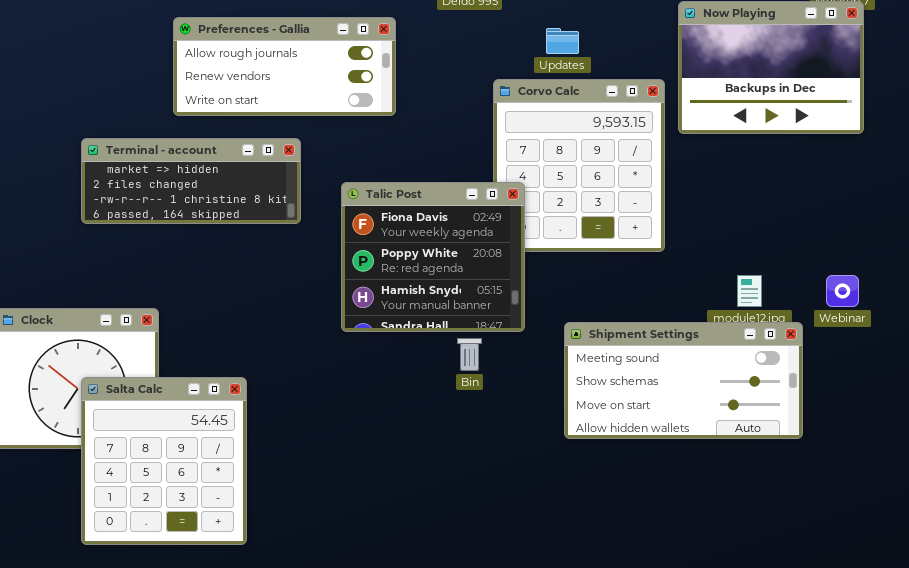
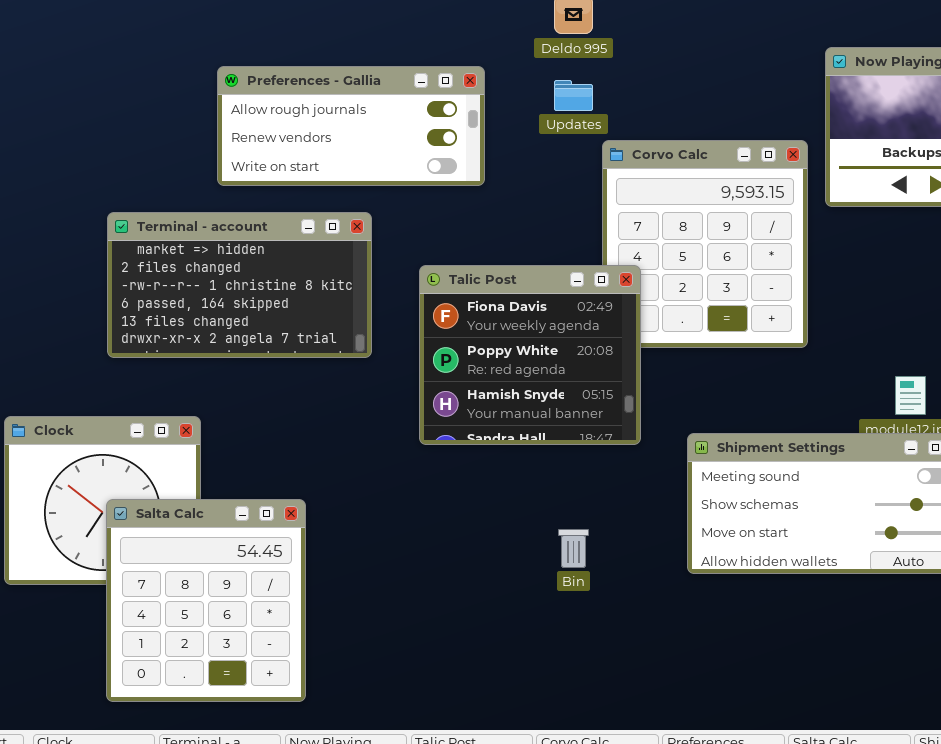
Updates: [546,28,579,54] -> [554,80,593,111], moved
Terminal - account: [81,138,301,224] -> [107,212,372,358], resized
Bin: [457,338,482,371] -> [558,529,589,568], moved

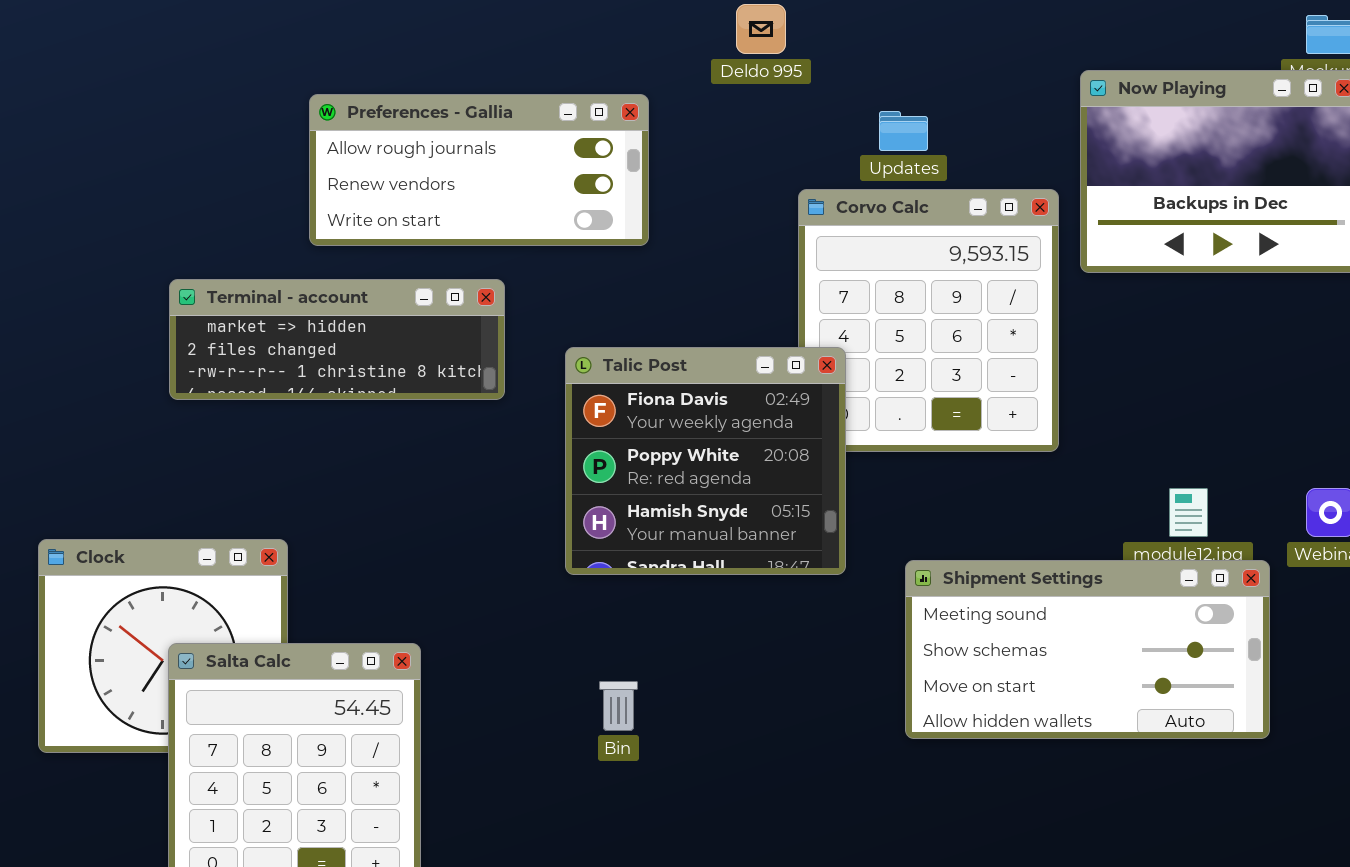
Updates: [554,80,593,111] -> [879,111,928,151], moved
Terminal - account: [107,212,372,358] -> [169,279,505,400], resized
Bin: [558,529,589,568] -> [599,681,638,731], moved

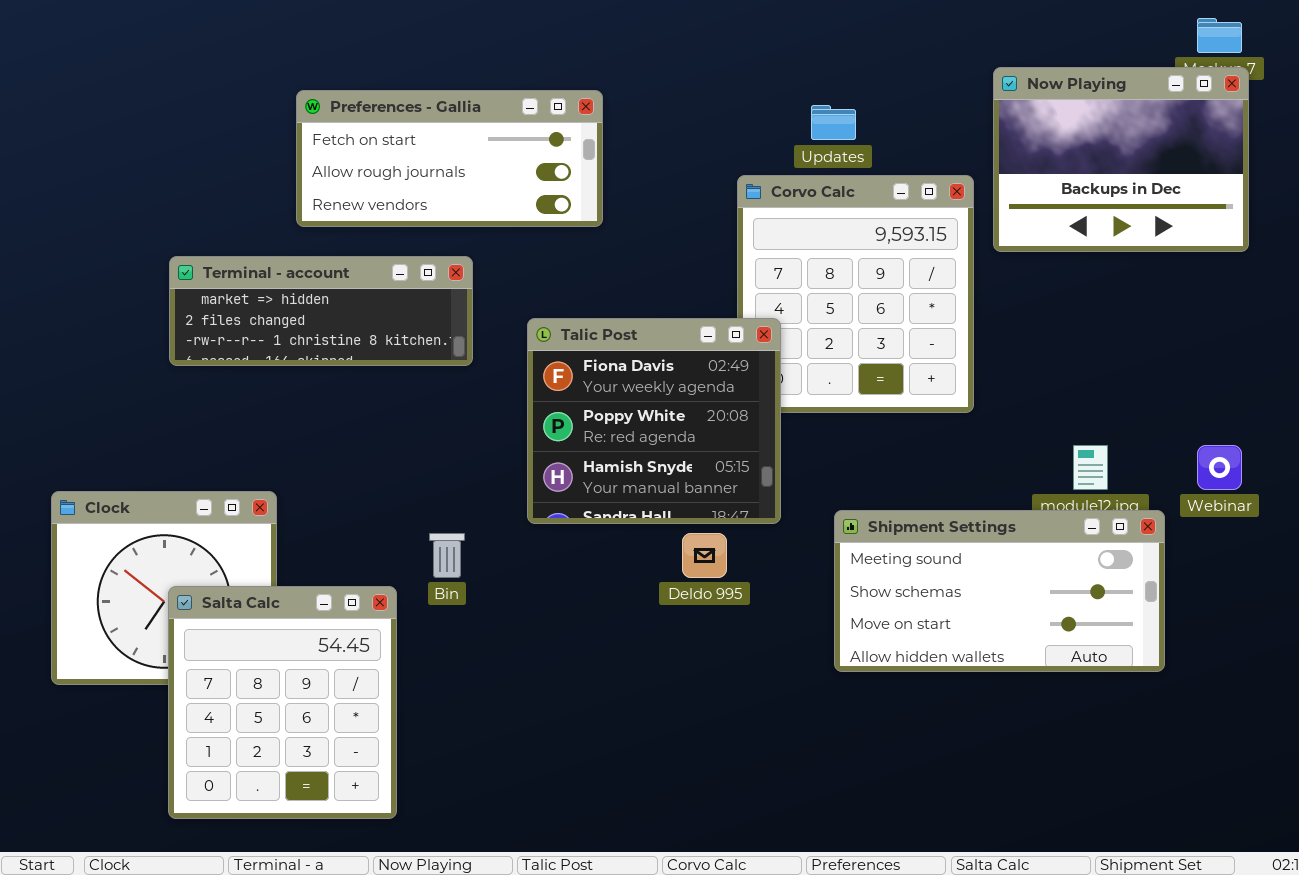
Deldo 995: [736,4,786,54] -> [682,533,727,578], moved
Preferences - Gallia: [309,94,649,246] -> [296,90,603,227], scrolled up 1 row
Bin: [599,681,638,731] -> [429,533,465,578], moved

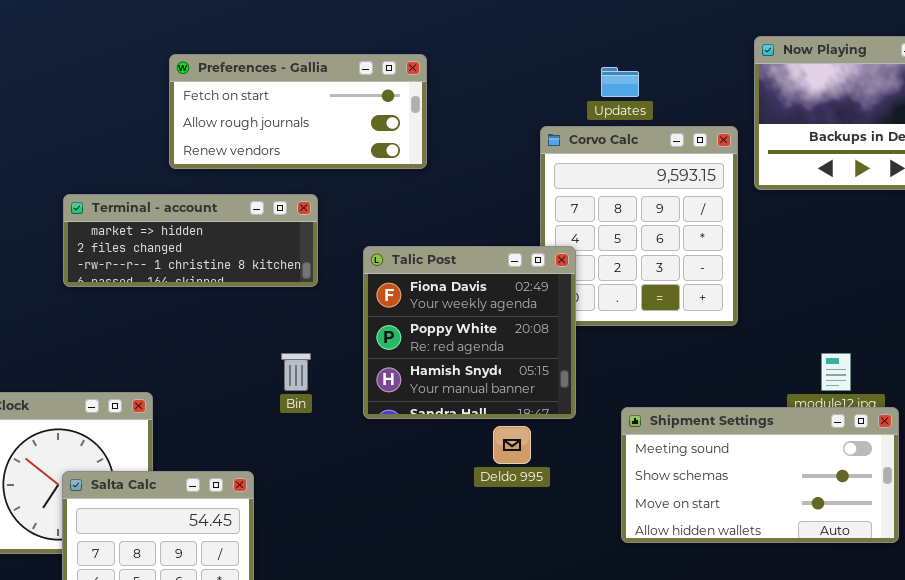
Bin: [429,533,465,578] -> [281,353,311,391], moved

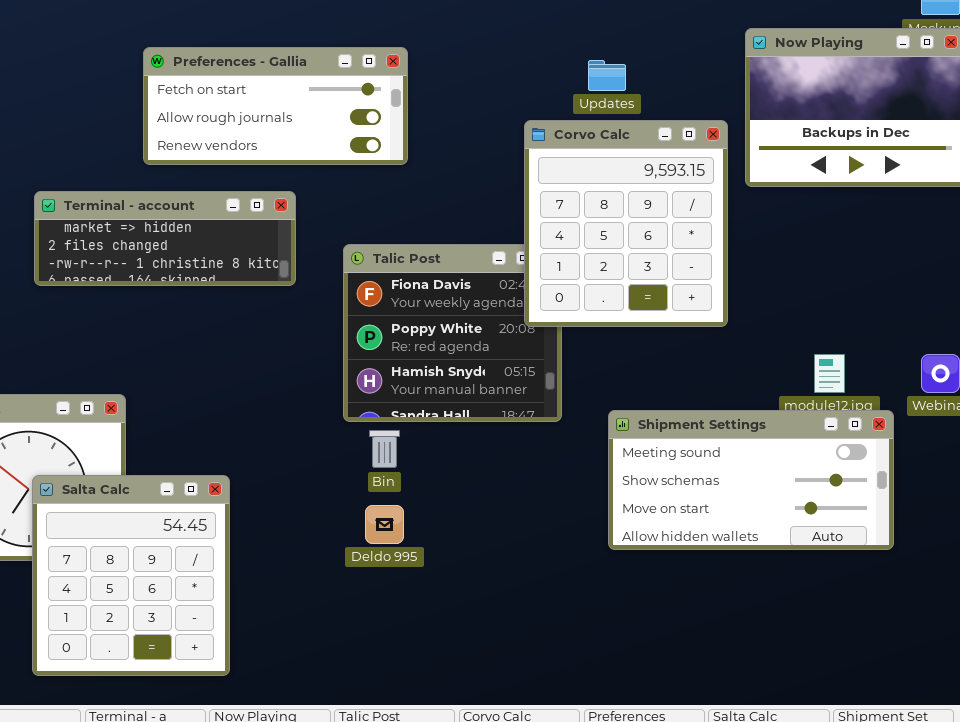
Corvo Calc: [540,126,738,326] -> [524,120,728,327], raised
Bin: [281,353,311,391] -> [369,430,400,468], moved
Deldo 995: [493,426,531,464] -> [365,505,404,544], moved

